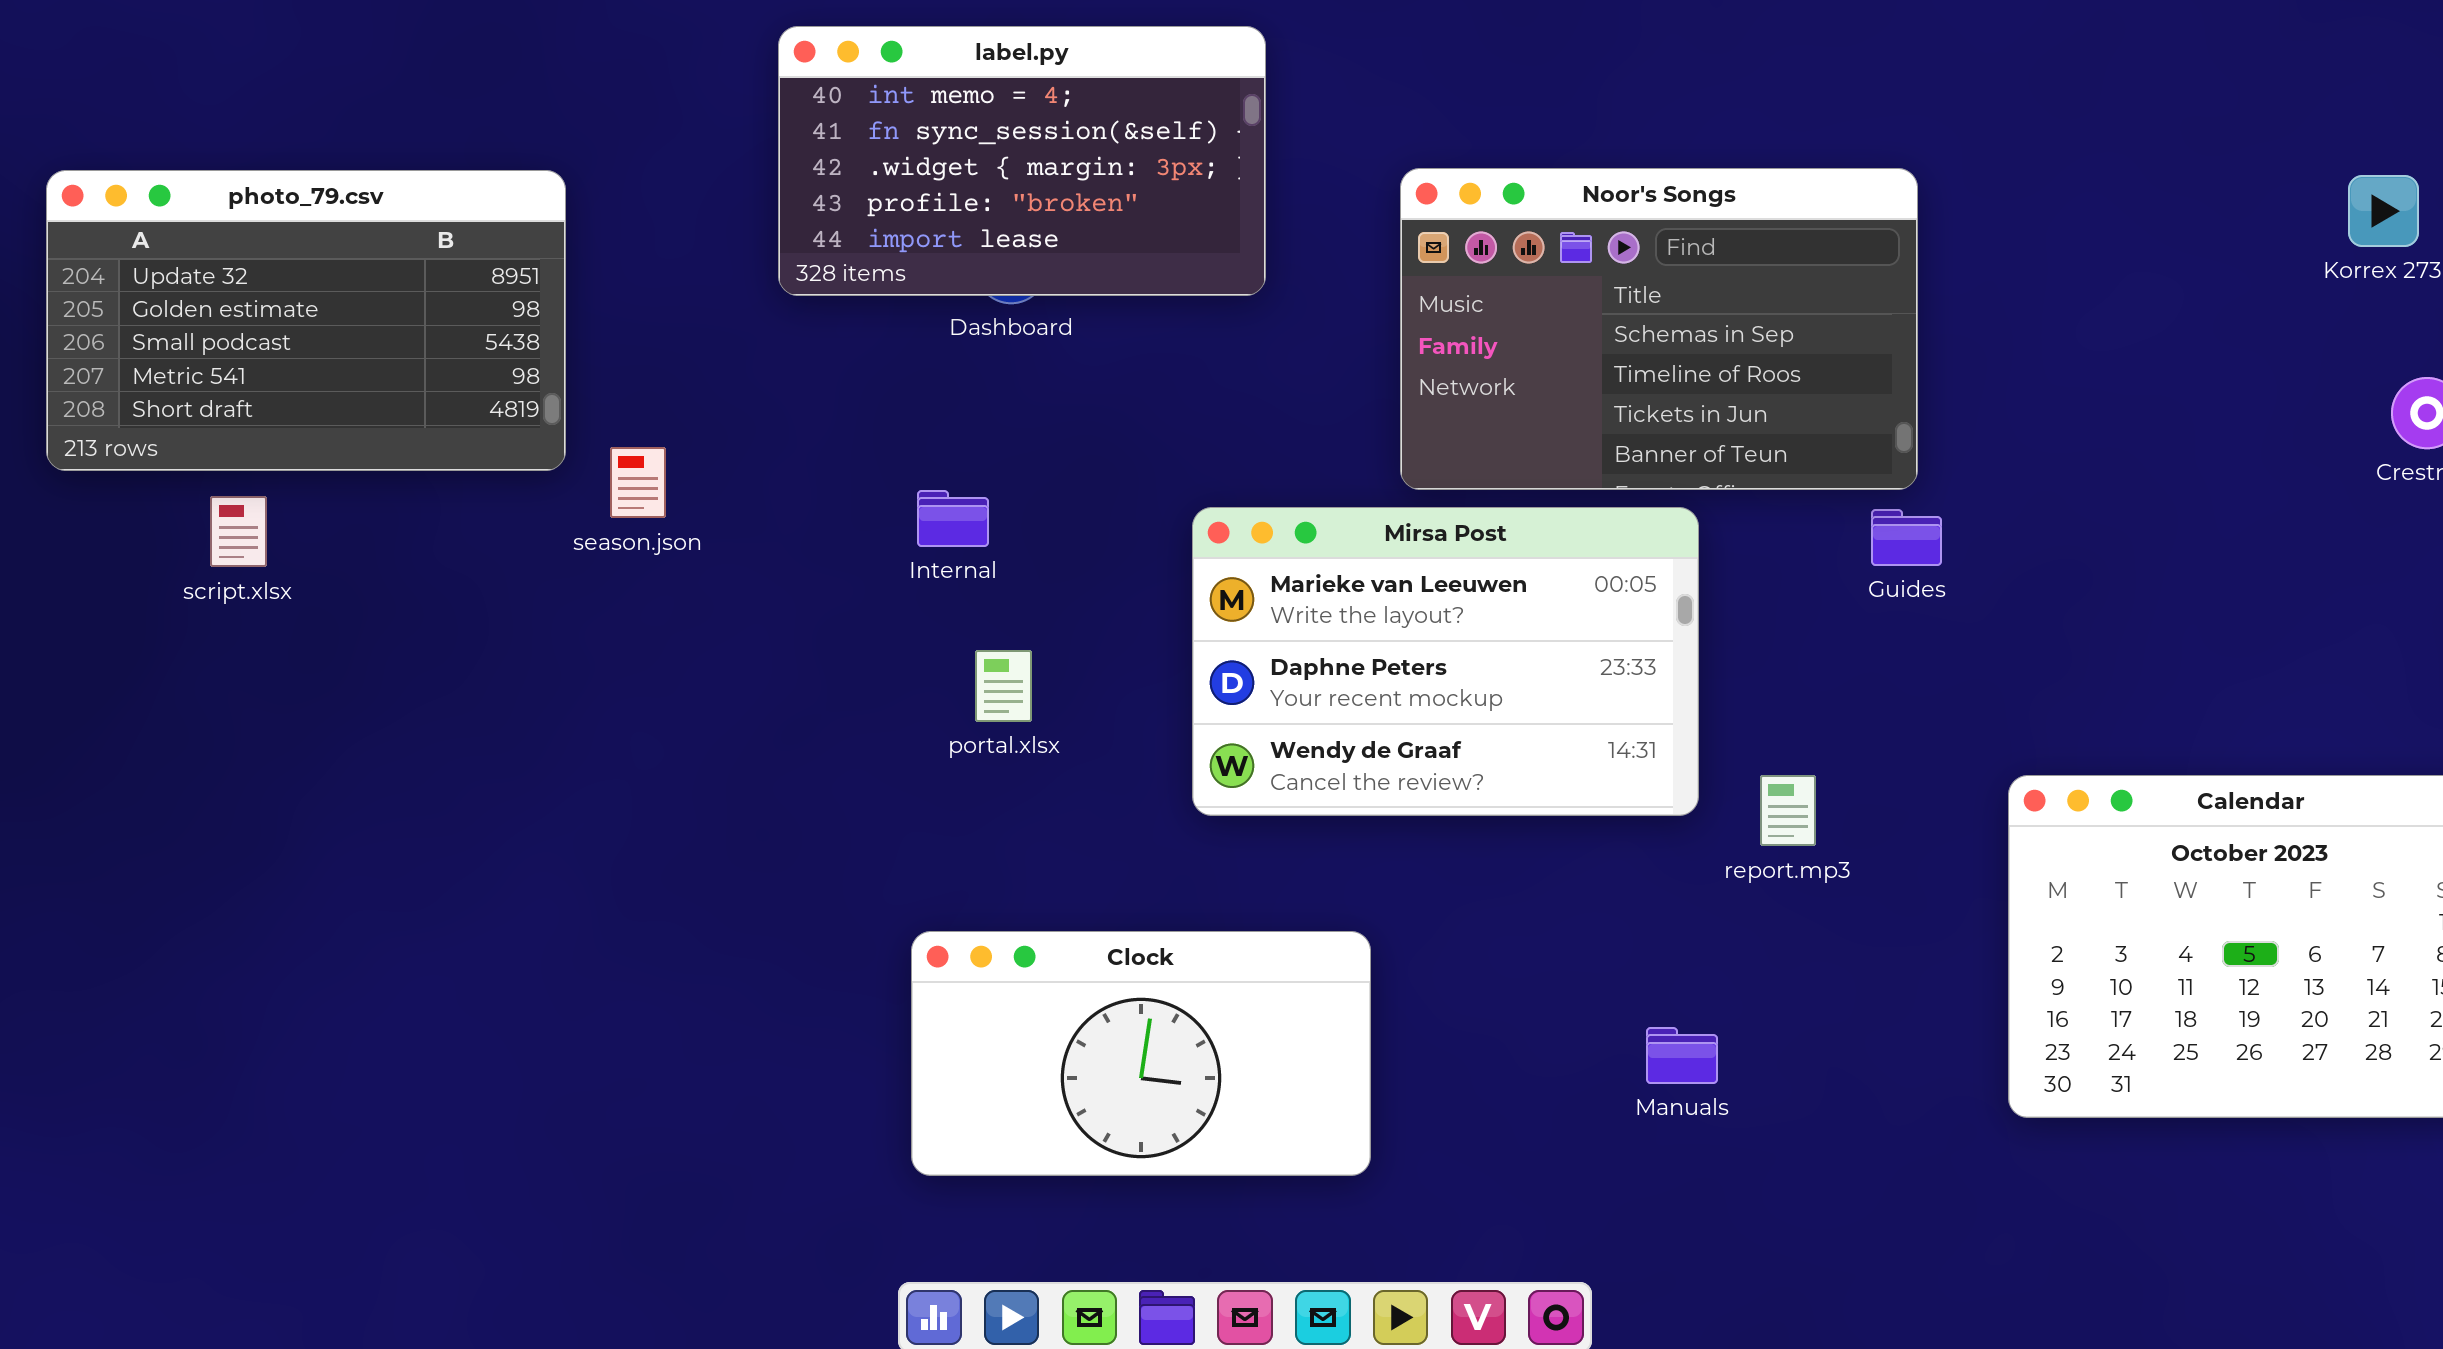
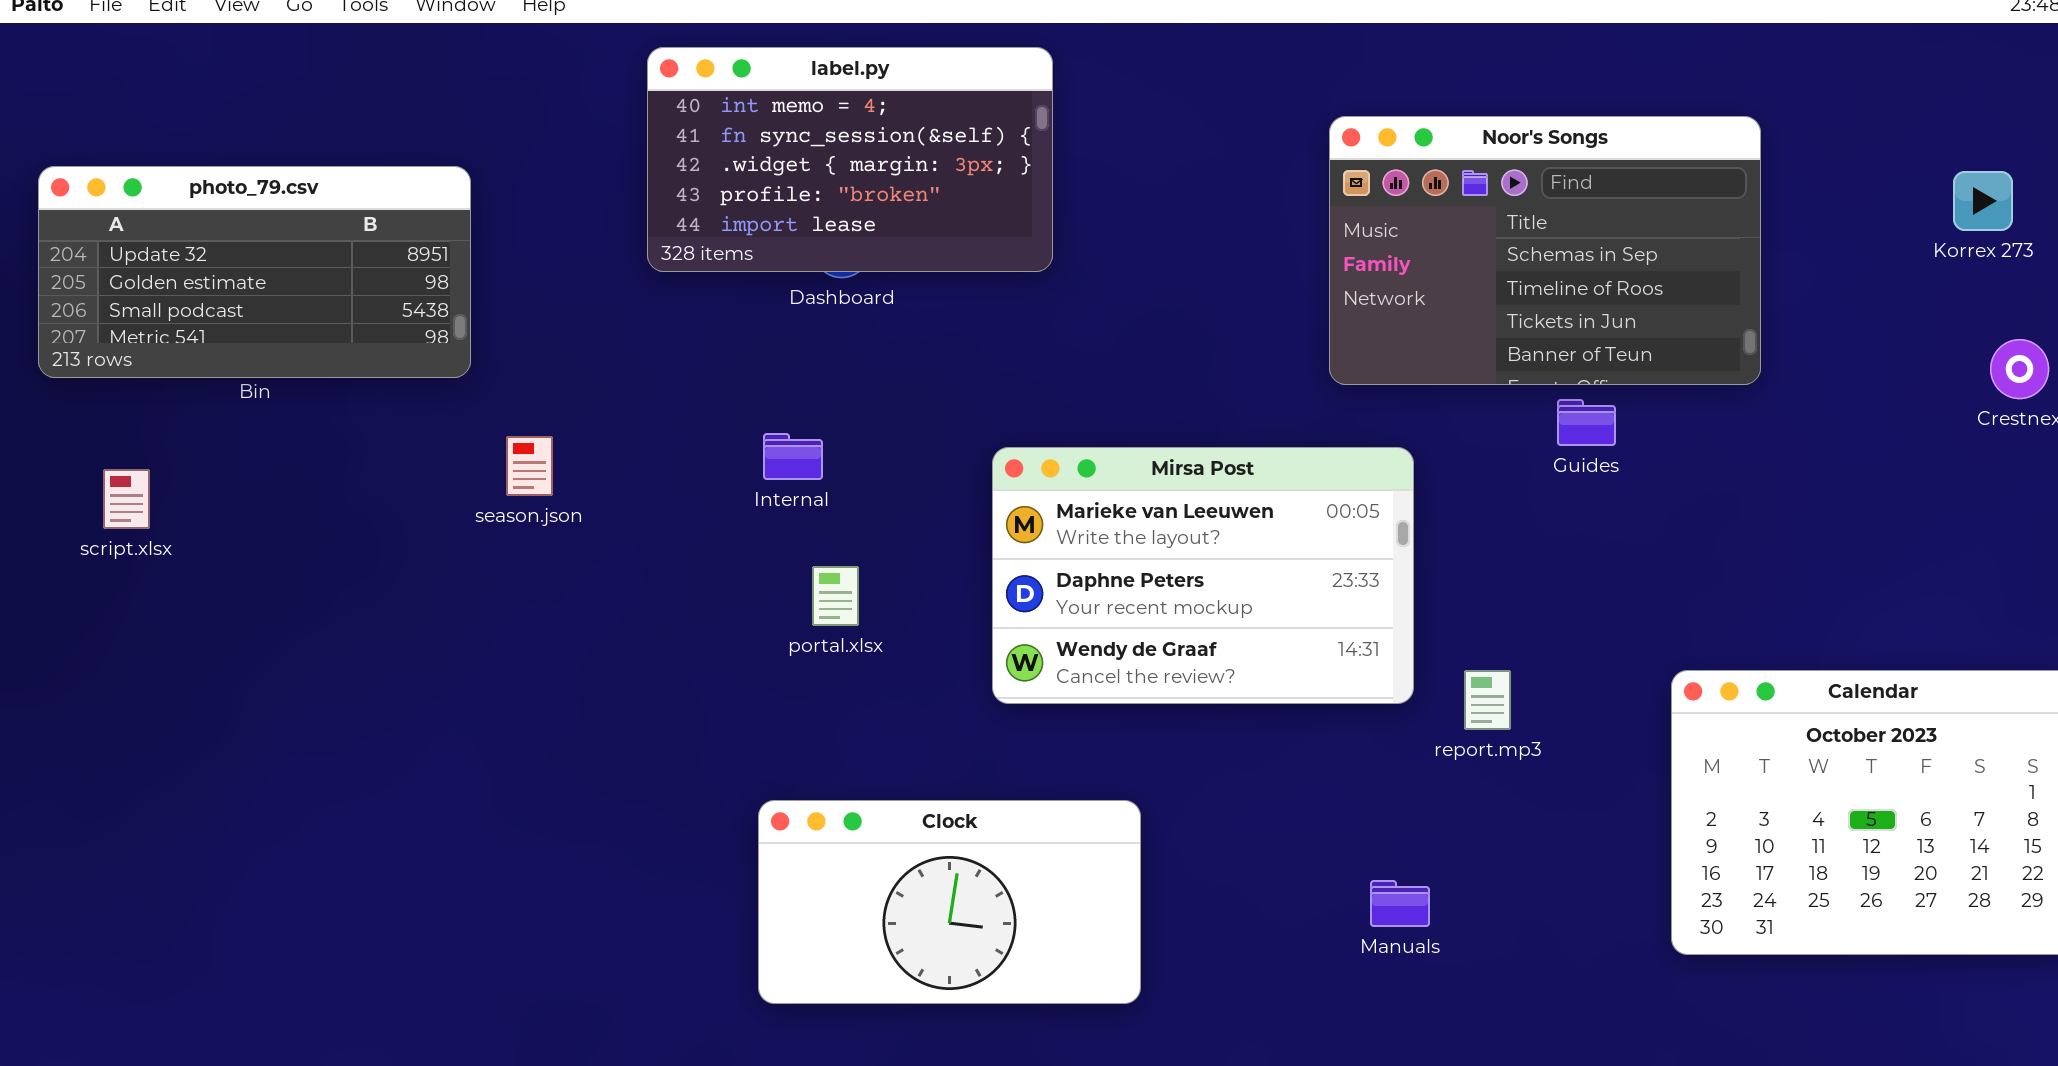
Noor's Songs: [1400,168,1918,490] -> [1329,116,1761,385], moved
photo_79.csv: [46,170,566,471] -> [38,166,471,378], resized
season.json: [610,447,666,518] -> [506,436,553,496], moved
script.xlsx: [210,496,267,567] -> [103,469,150,529], moved
Guides: [1871,509,1942,566] -> [1557,399,1616,446], moved

